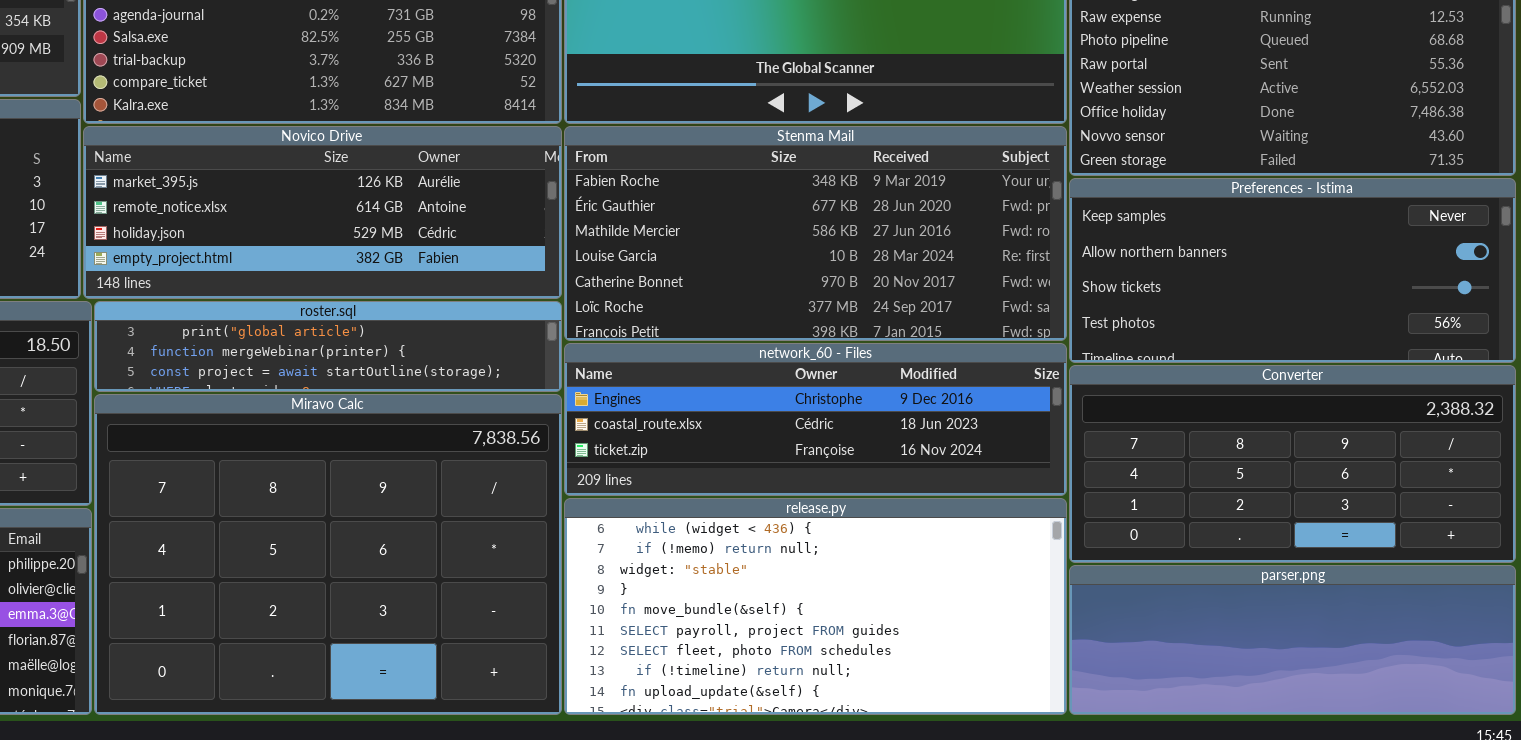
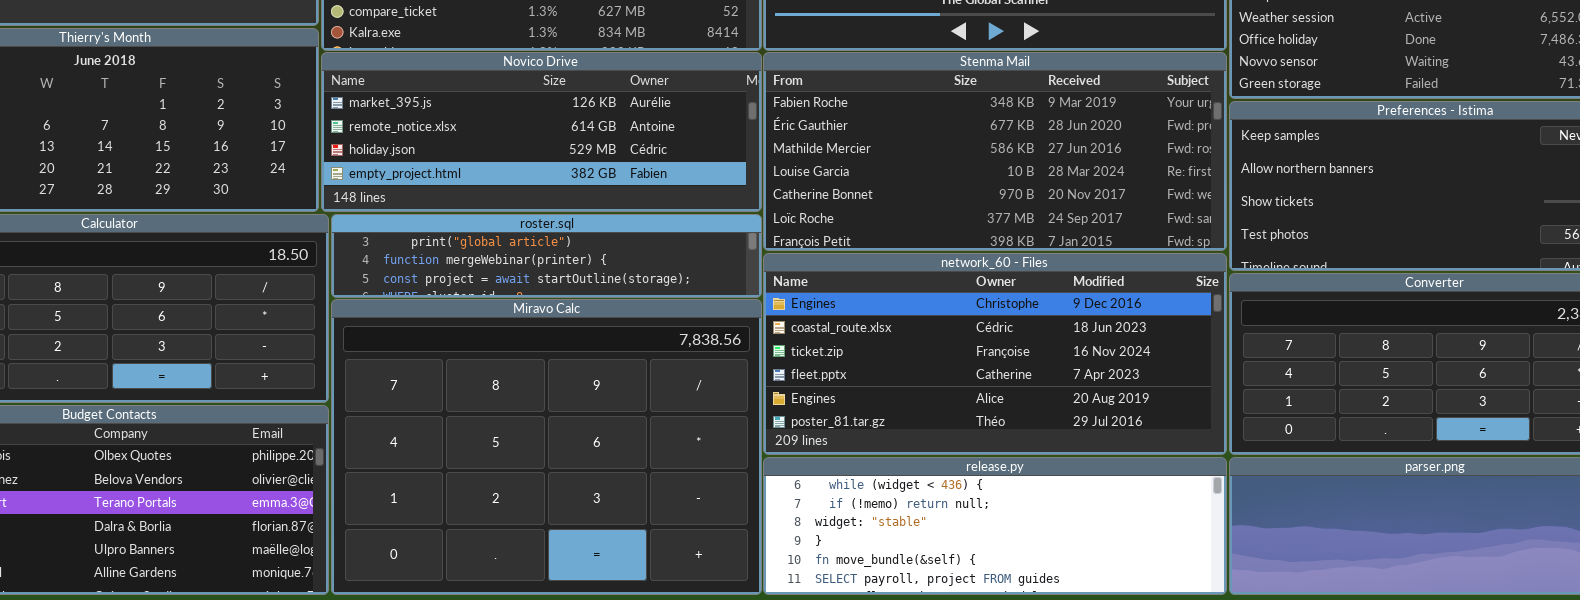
network_60 - Files: [564,343,1067,496] -> [763,253,1227,455], resized
release.py: [564,498,1067,715] -> [763,457,1227,595], resized

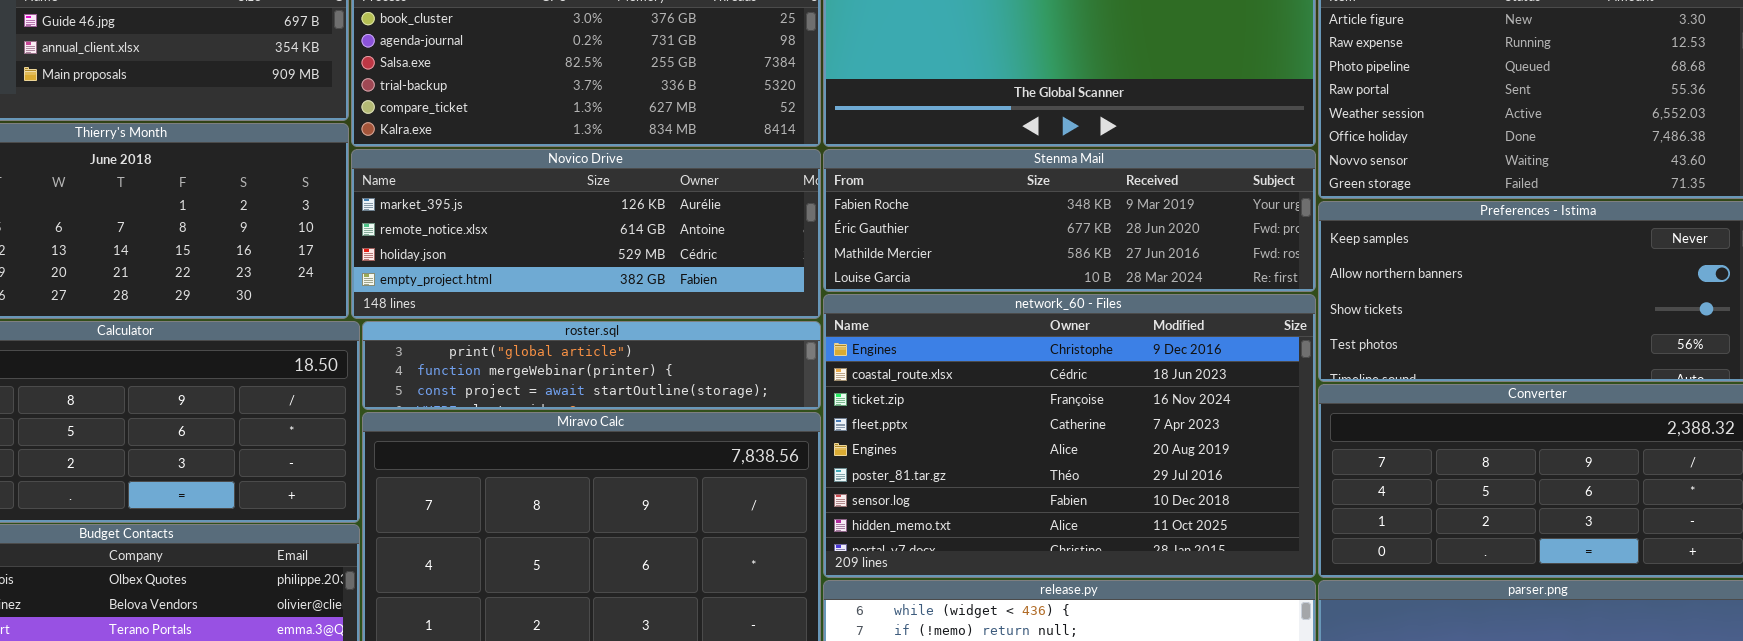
Stenma Mail: [763,52,1227,251] -> [823,149,1316,292], resized
network_60 - Files: [763,253,1227,455] -> [823,294,1316,578], resized

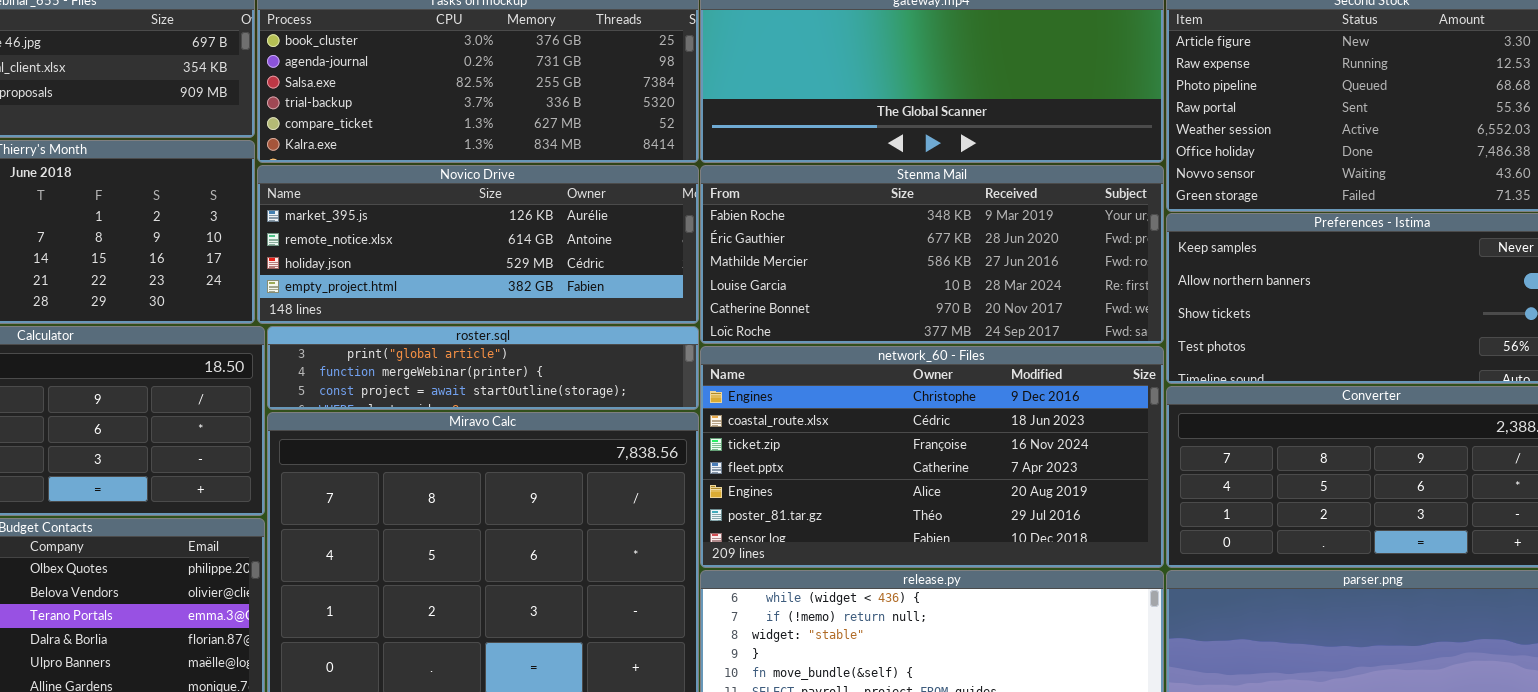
Stenma Mail: [823,149,1316,292] -> [700,165,1164,344], resized
network_60 - Files: [823,294,1316,578] -> [700,346,1164,568], resized

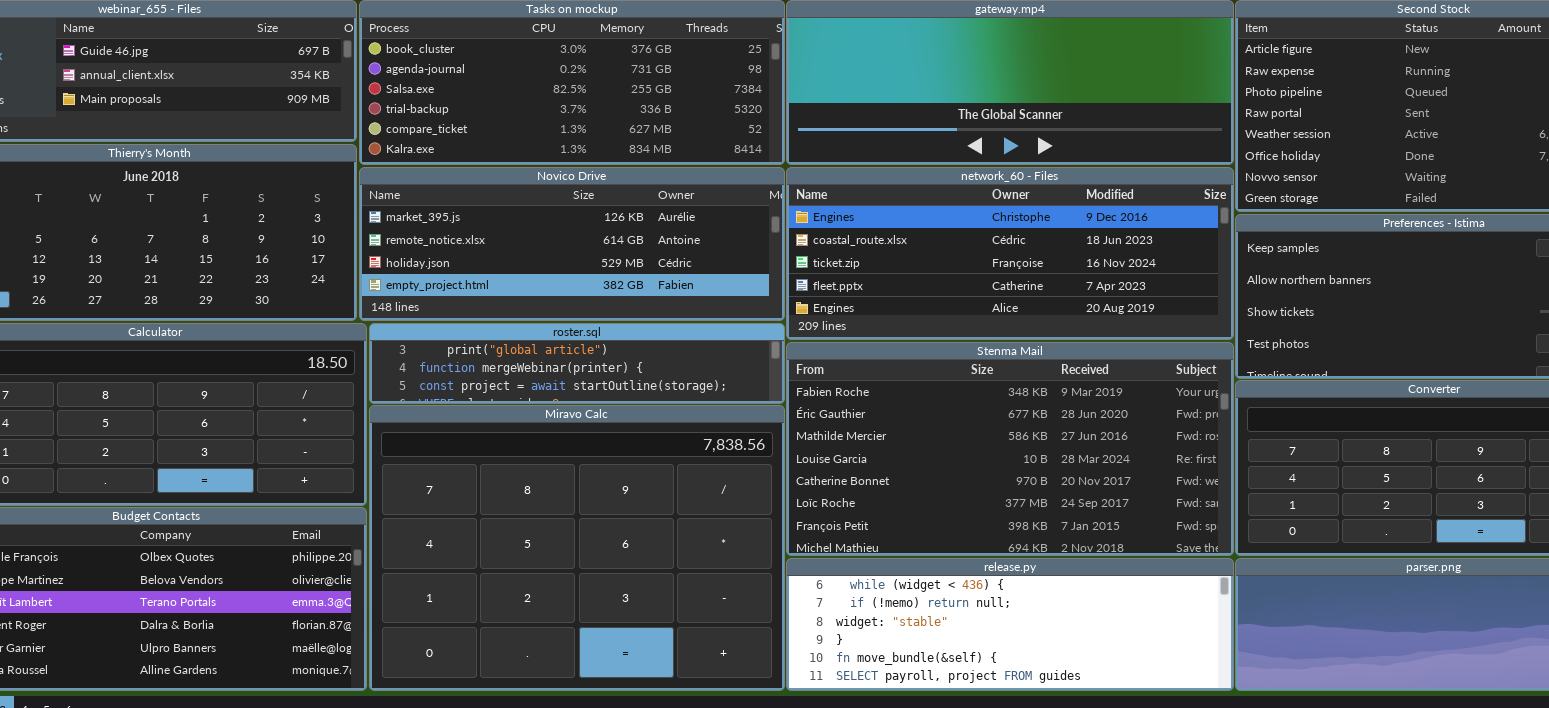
Stenma Mail: [700,165,1164,344] -> [786,342,1234,556], moved, resized
network_60 - Files: [700,346,1164,568] -> [786,167,1234,340], moved, resized

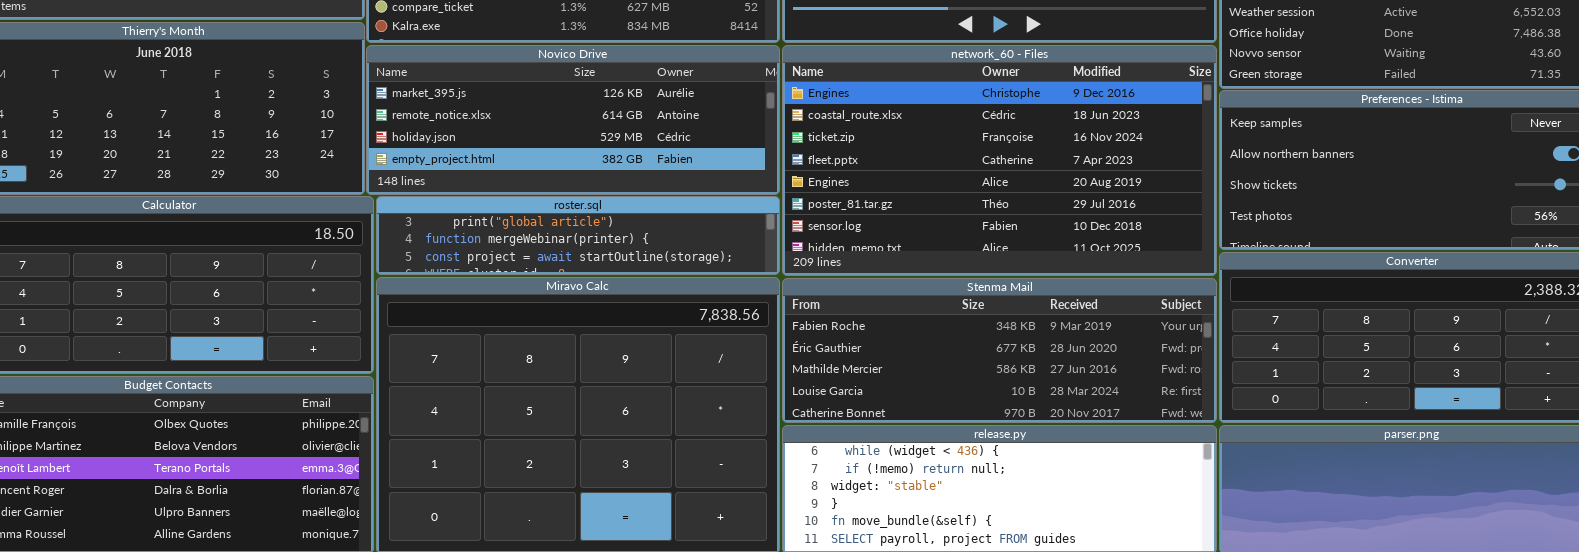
network_60 - Files: [786,167,1234,340] -> [782,45,1217,276], resized
Stenma Mail: [786,342,1234,556] -> [782,278,1217,423], resized

